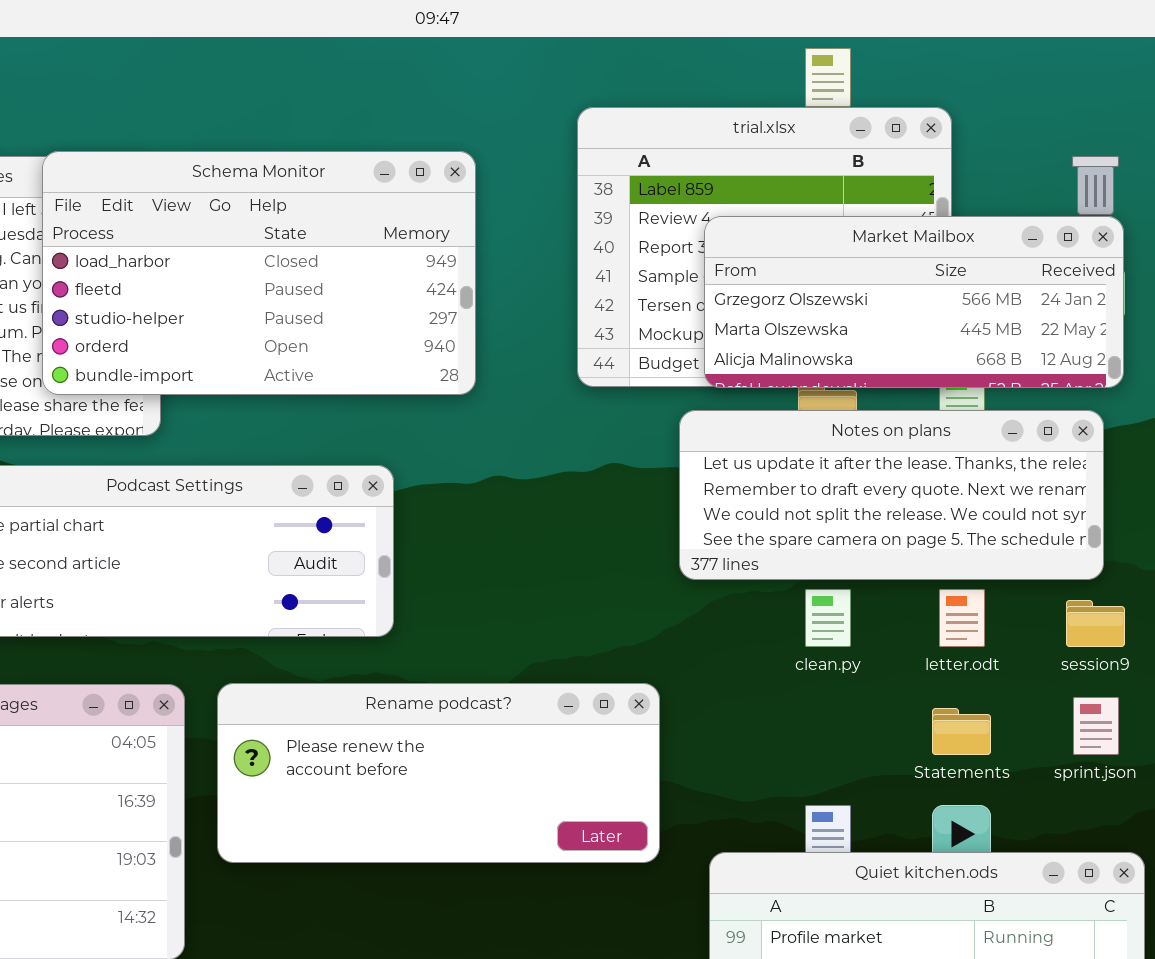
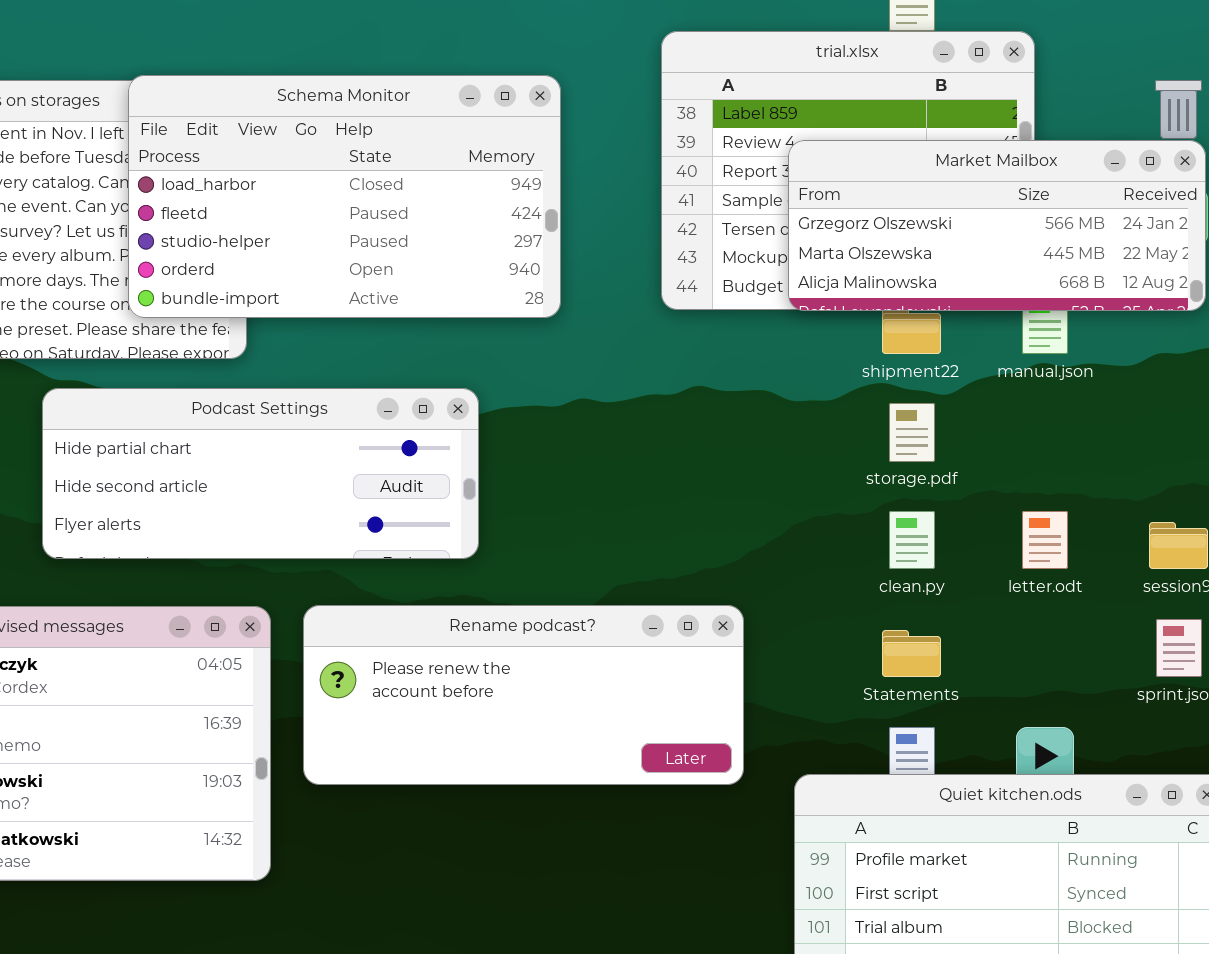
Notes on plans: [679,410,1104,580] -> none, closed
Statements: [932,708,991,755] -> [882,630,941,677], moved

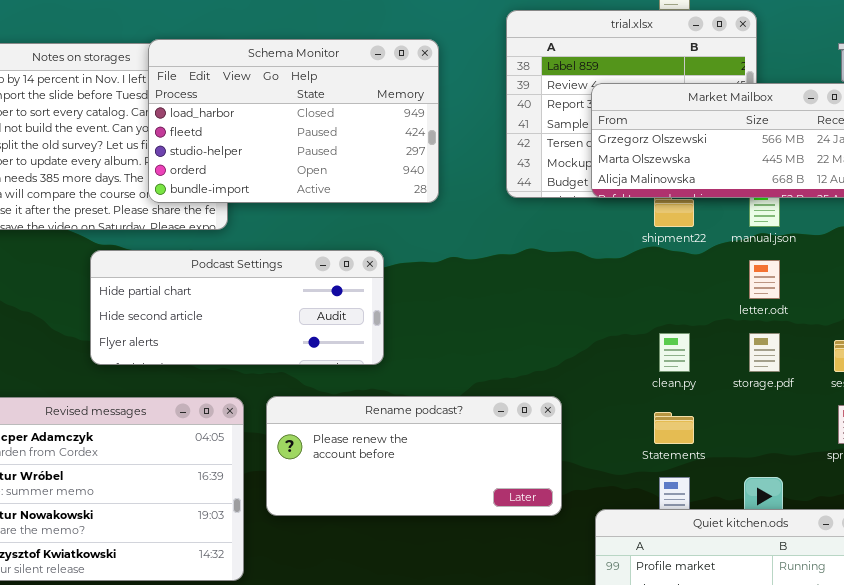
storage.pdf: [889,403,935,462] -> [749,333,780,372], moved
letter.odt: [1022,511,1068,569] -> [749,260,780,299], moved

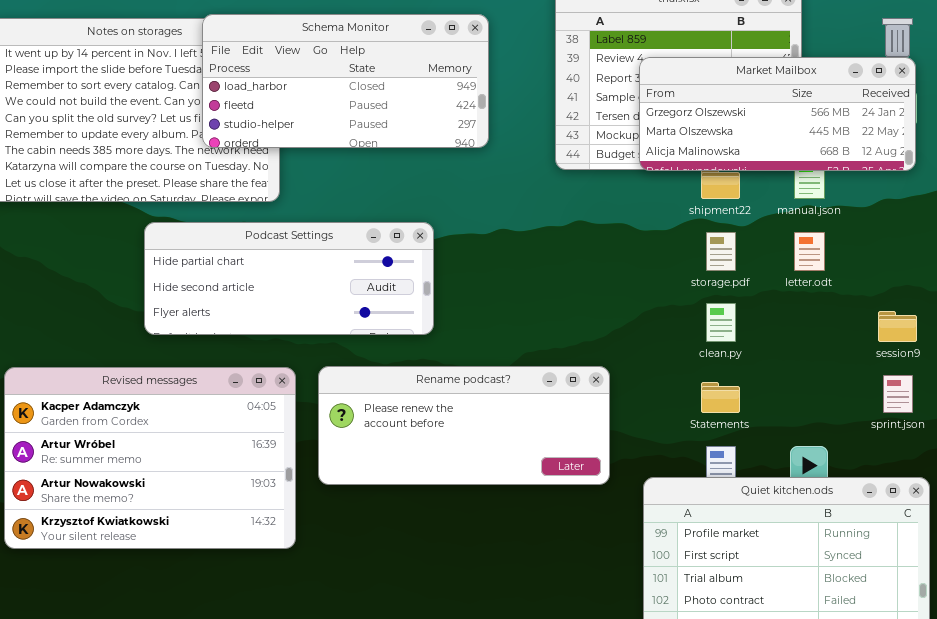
Schema Monitor: [148,39,439,203] -> [202,14,489,148], resized
storage.pdf: [749,333,780,372] -> [706,232,736,271], moved

